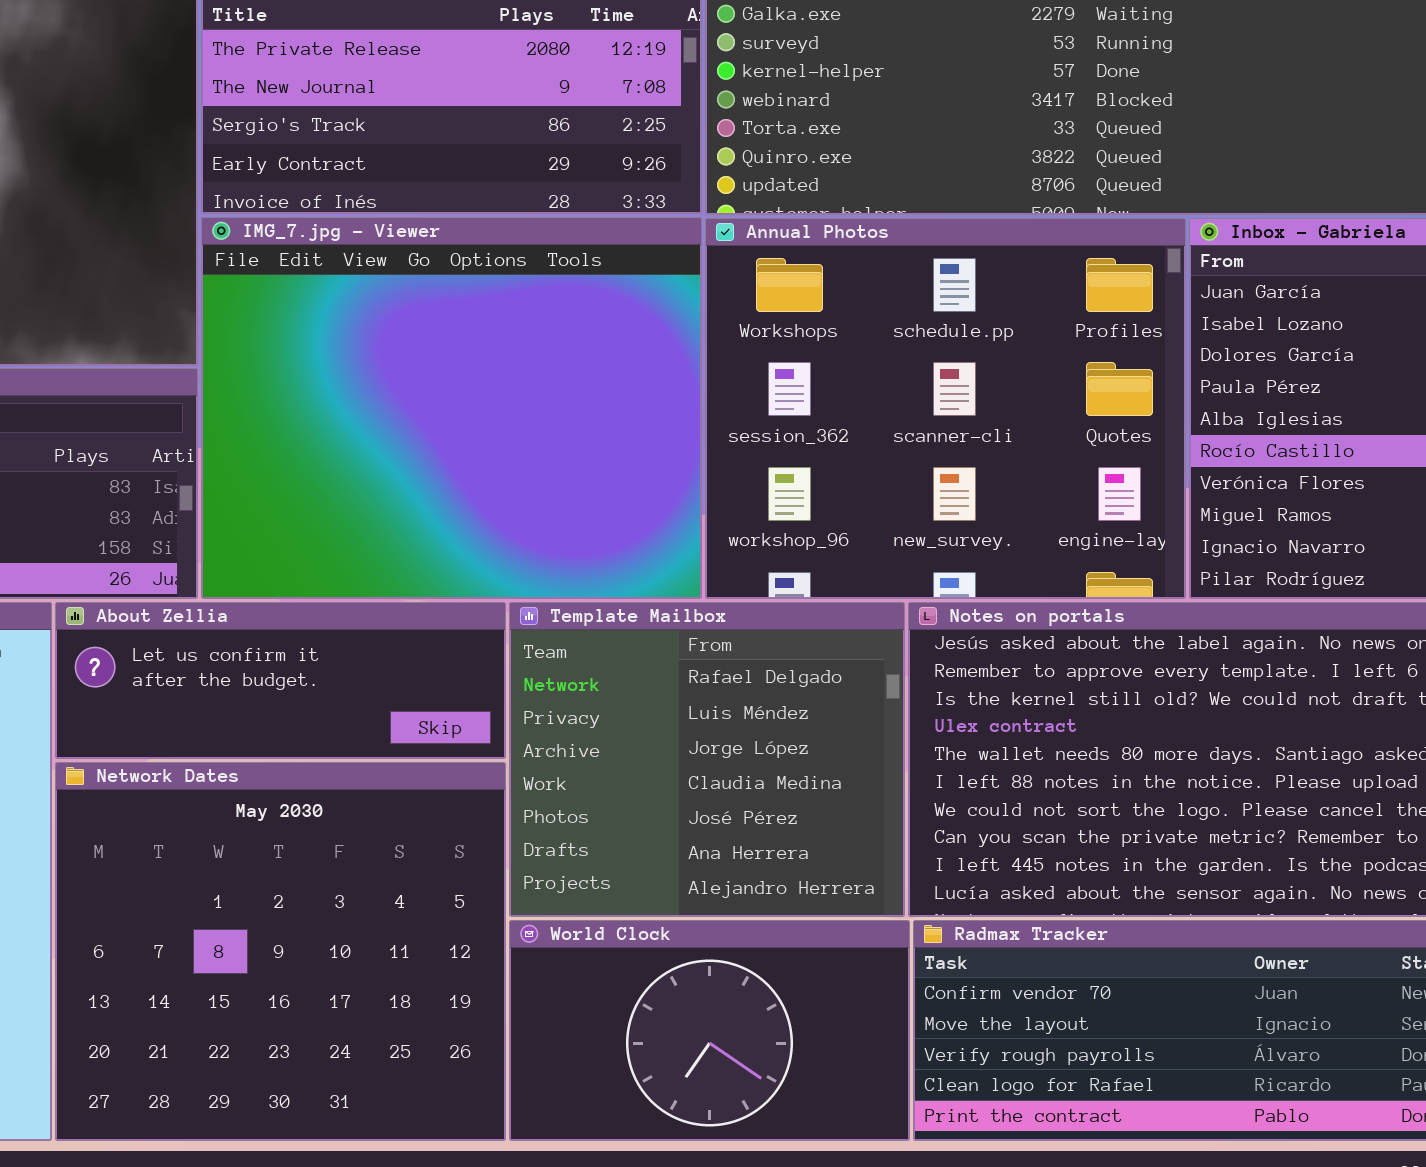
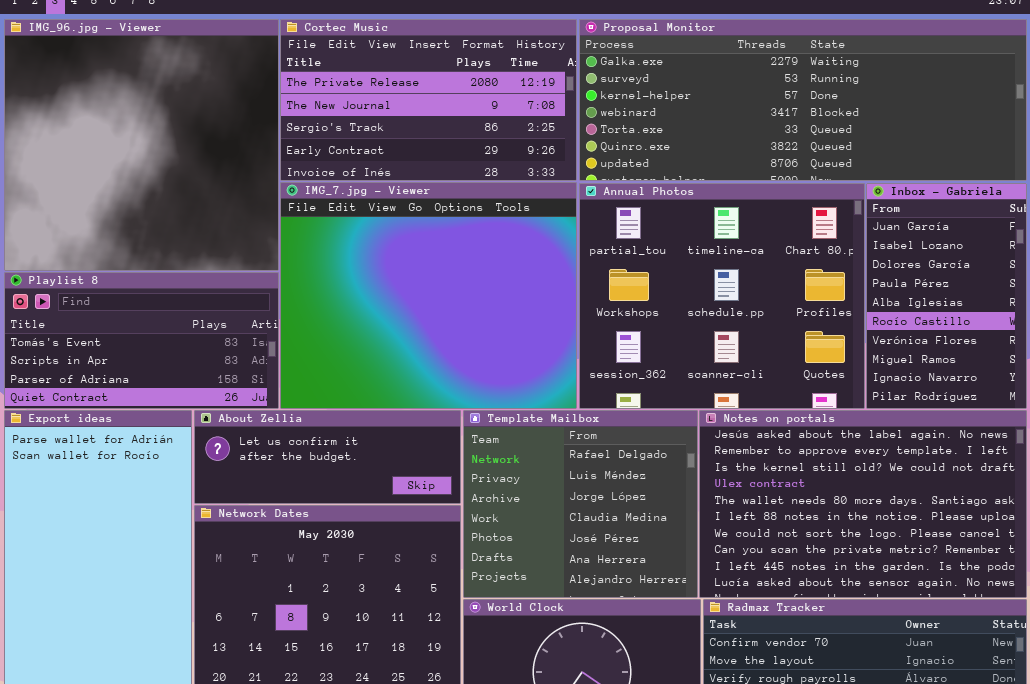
Annual Photos: [705,218,1186,599] -> [579,183,865,409], scrolled up 1 row

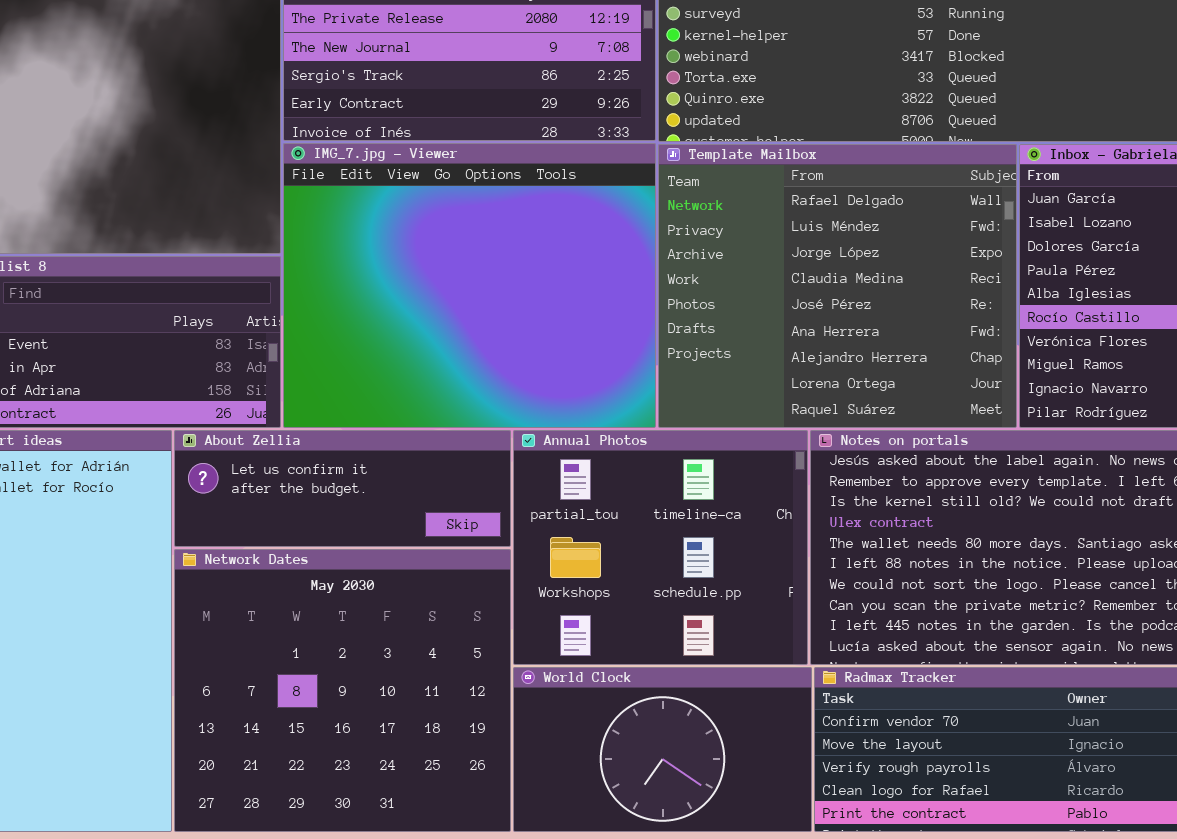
Annual Photos: [579,183,865,409] -> [513,430,808,665], moved, resized
Template Mailbox: [463,410,698,598] -> [658,144,1017,428], moved, resized

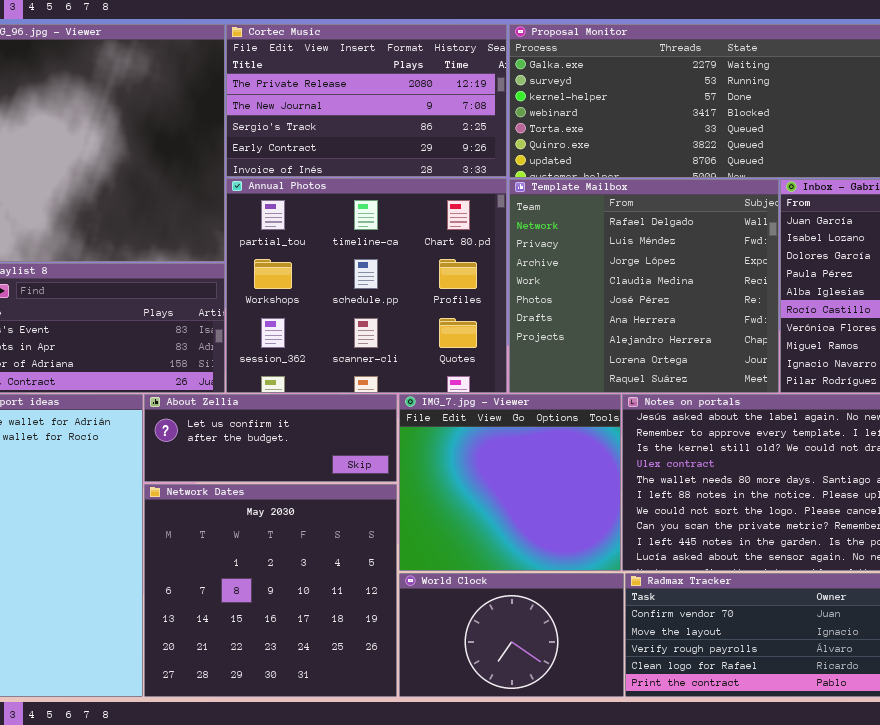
IMG_7.jpg - Viewer: [283,143,656,428] -> [399,394,621,571], moved, resized
Annual Photos: [513,430,808,665] -> [226,178,507,393], moved, resized

